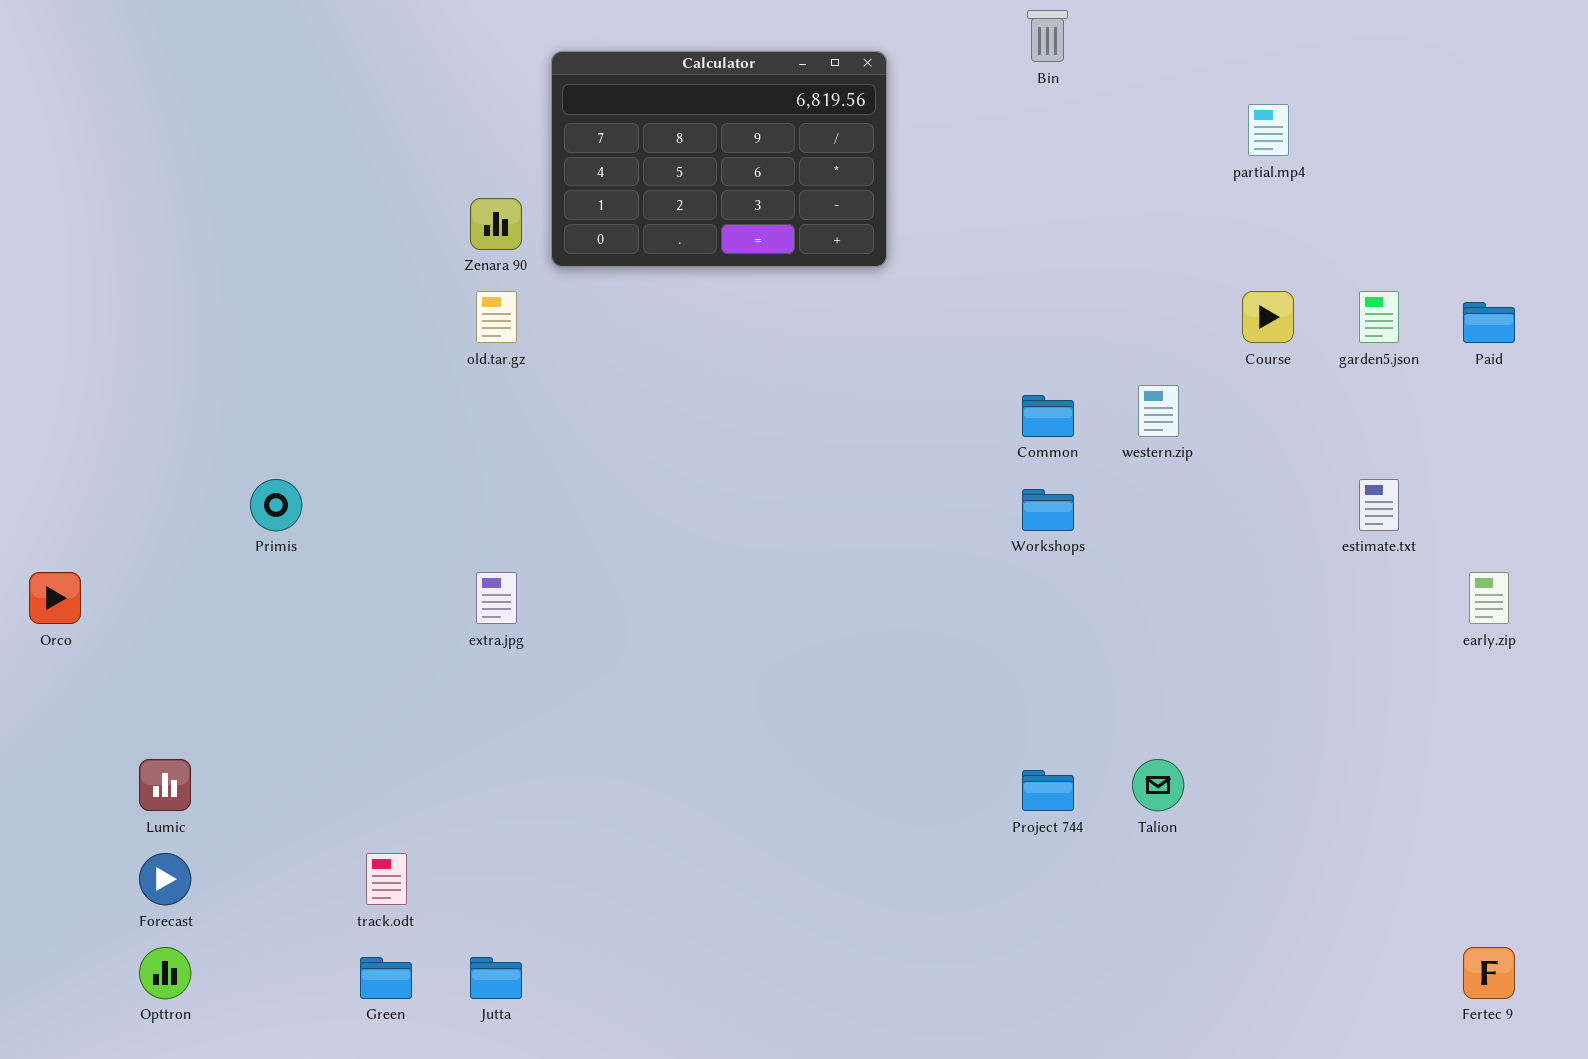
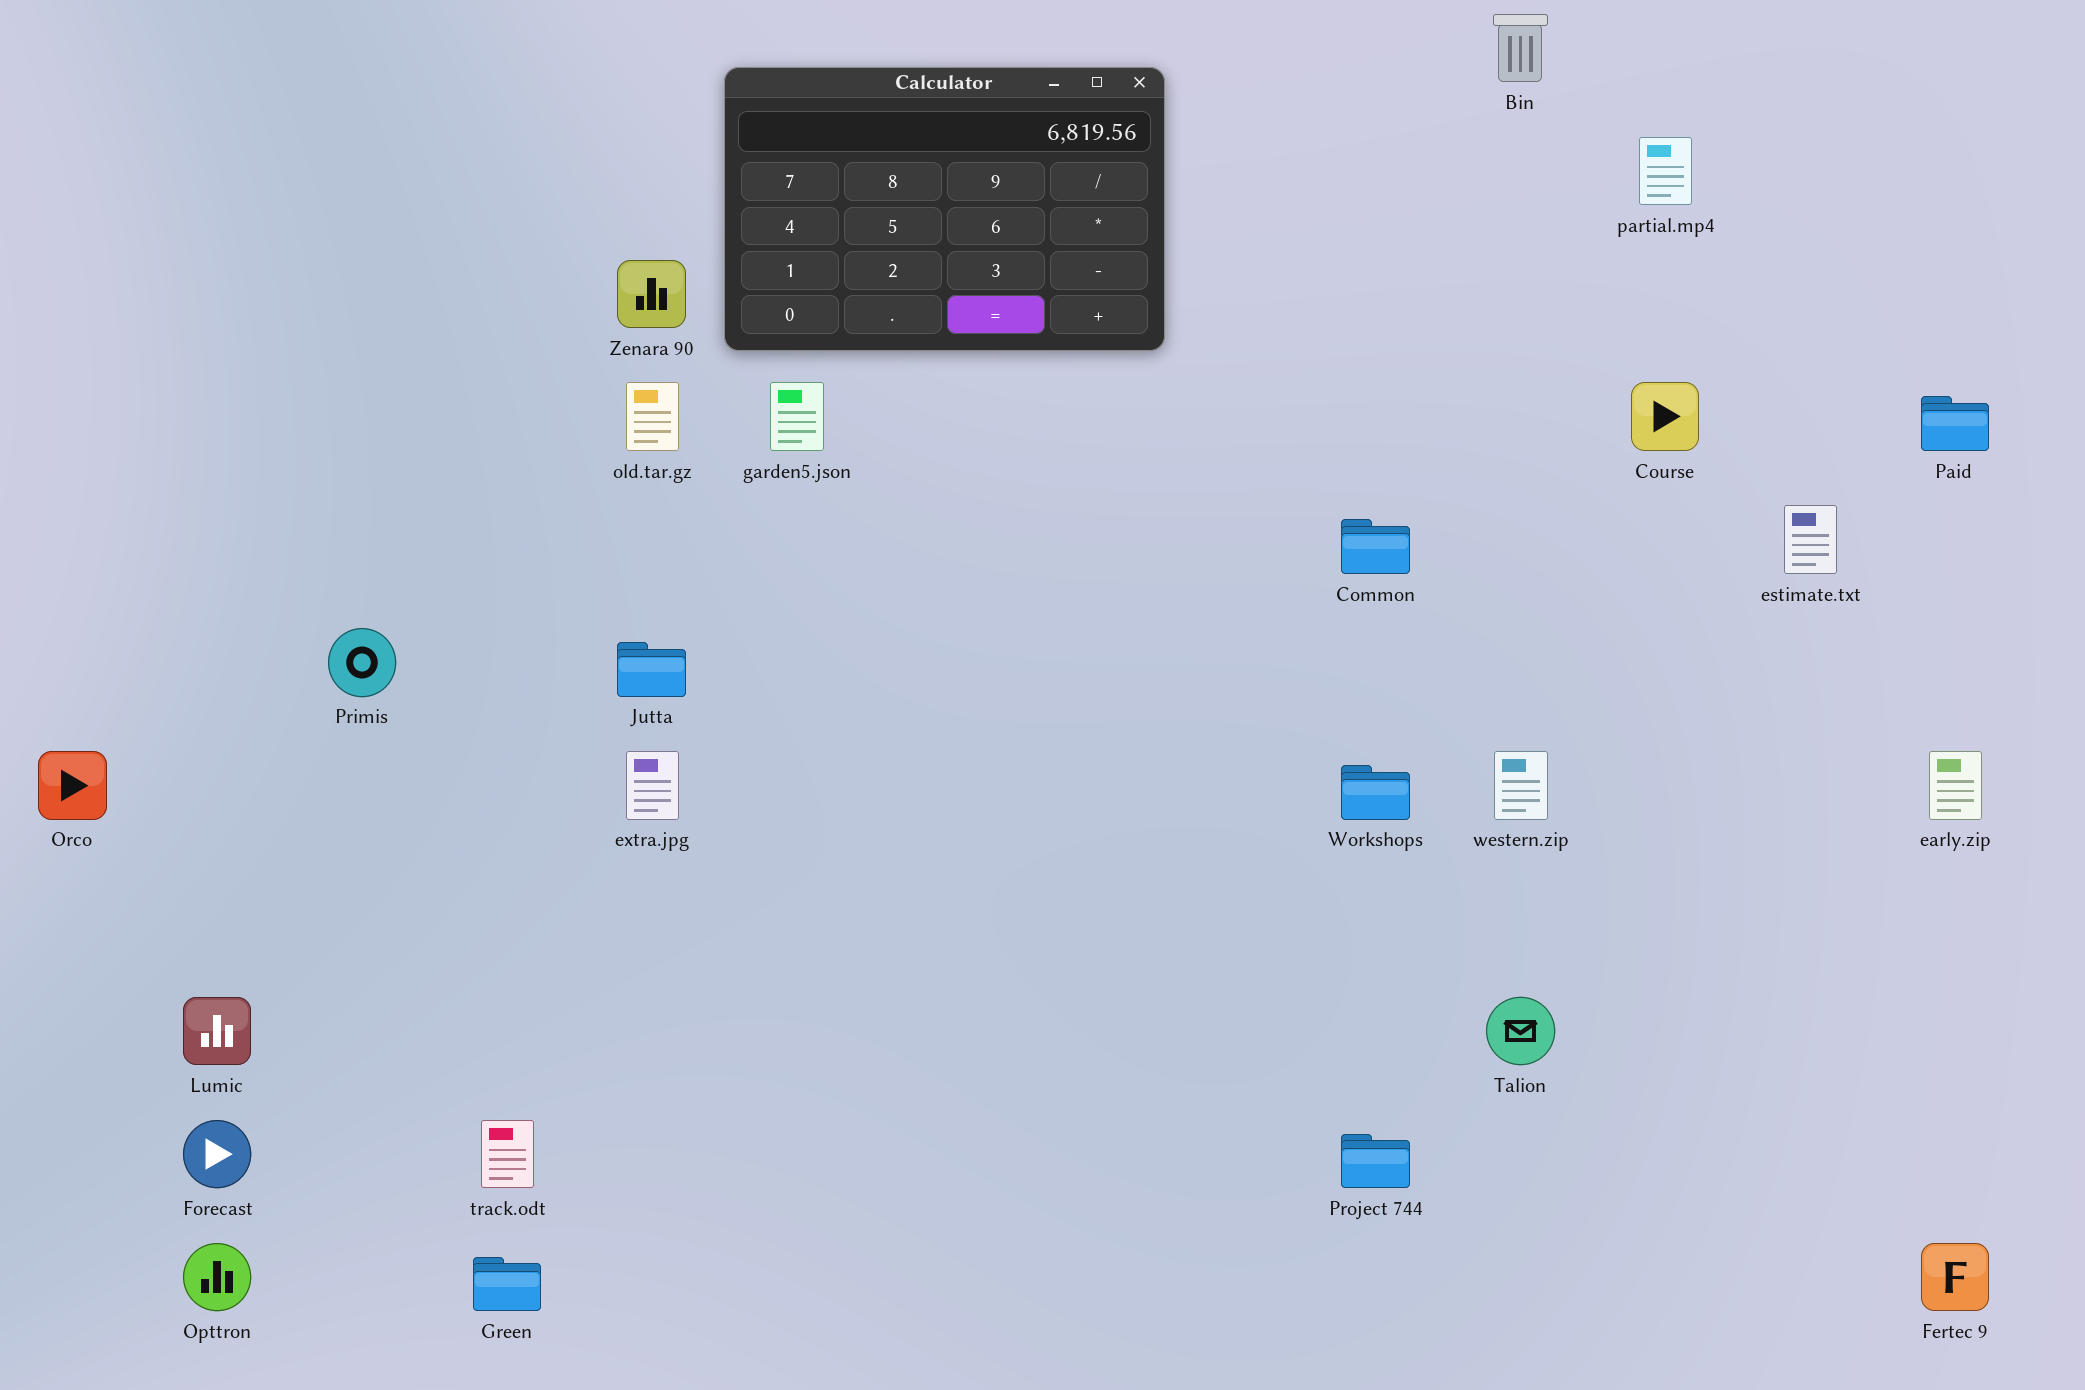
Bin: [1027,10,1068,62] -> [1493,14,1548,82], moved
garden5.json: [1359,291,1399,343] -> [770,382,824,451], moved
western.zip: [1138,385,1179,437] -> [1494,751,1548,820], moved
estimate.txt: [1359,479,1399,531] -> [1784,505,1837,574], moved
Workshops: [1022,489,1074,531] -> [1341,765,1410,820], moved
Project 744: [1022,770,1074,811] -> [1341,1134,1410,1188], moved
Jutta: [470,957,522,999] -> [617,642,686,697], moved

